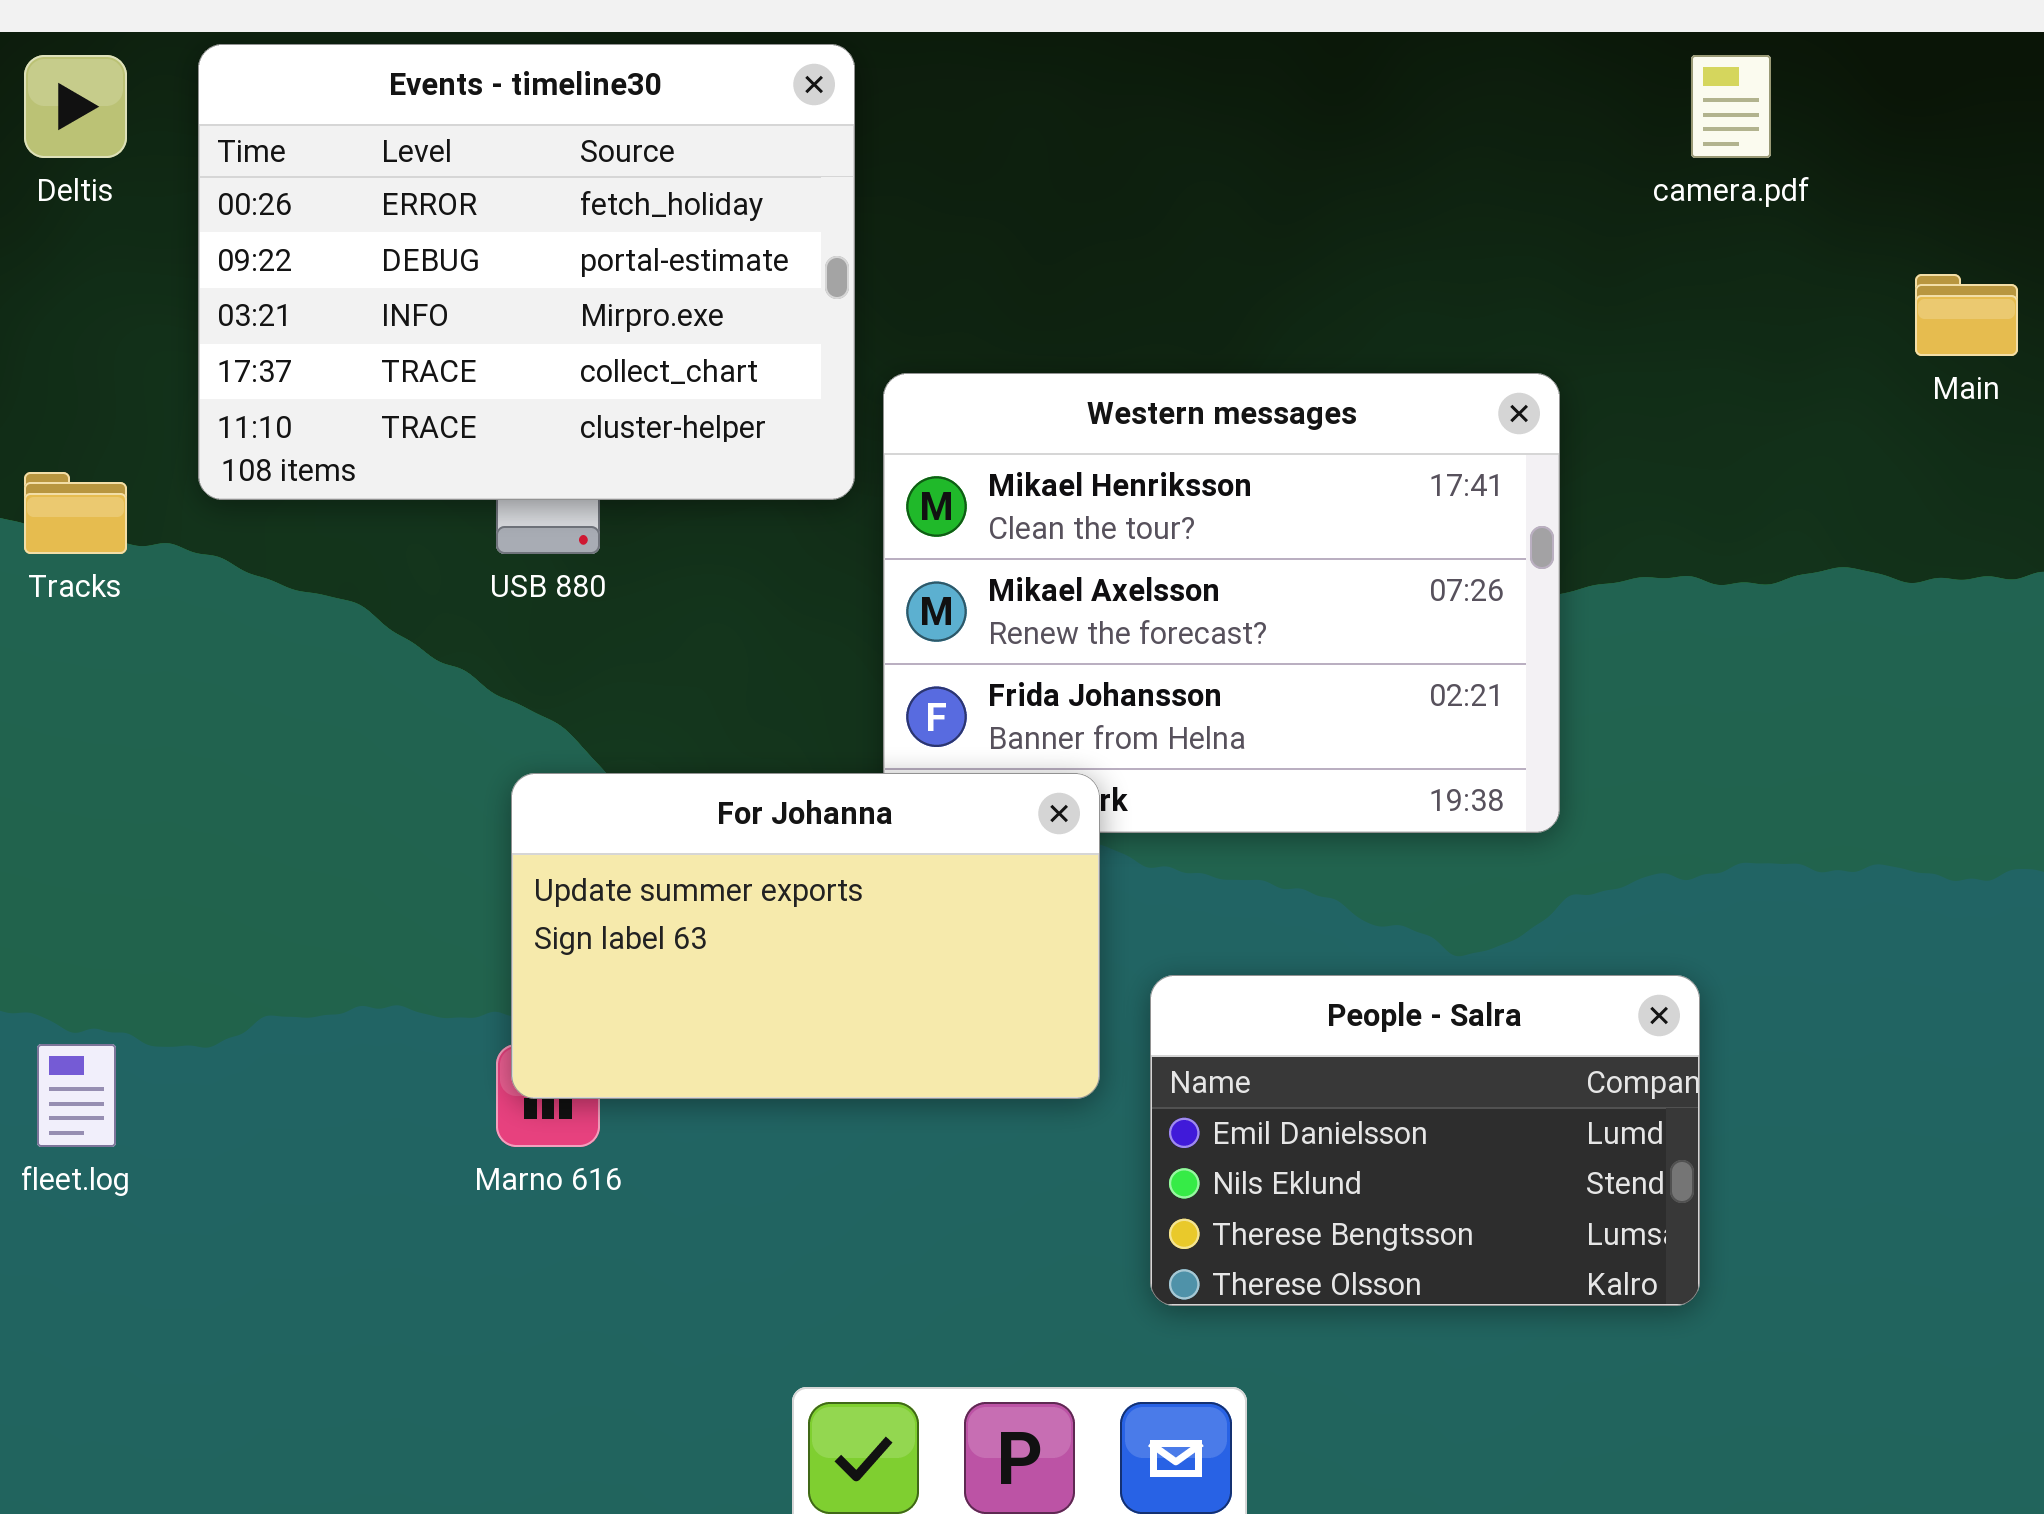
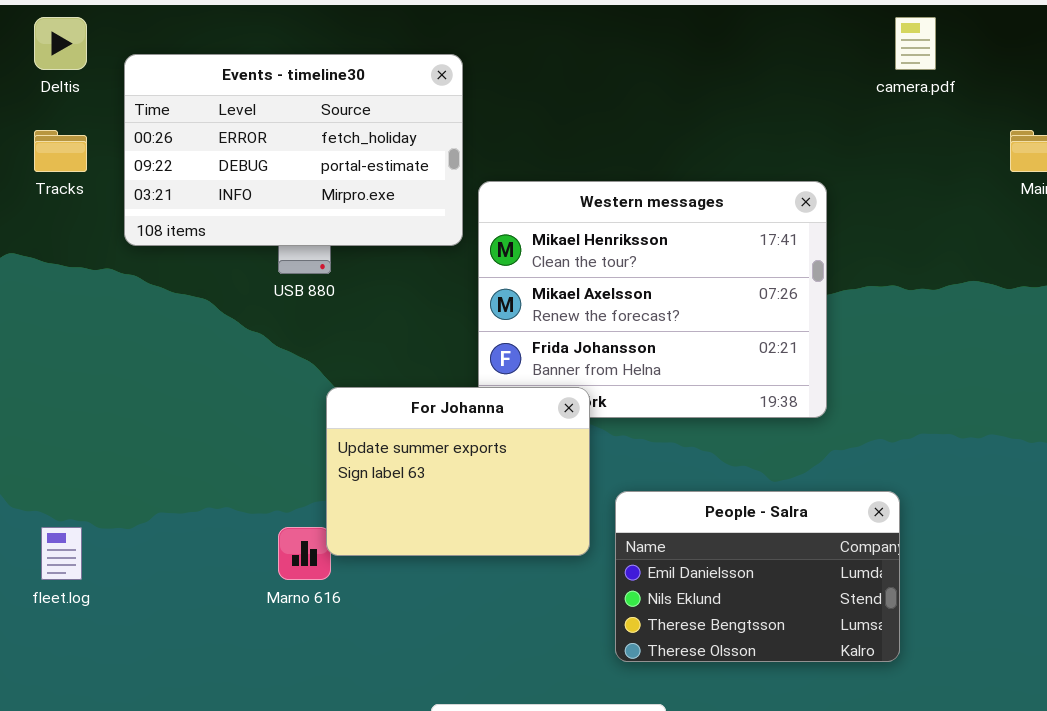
Events - timeline30: [198,44,855,500] -> [124,54,463,246], resized
Tracks: [24,472,127,554] -> [34,130,87,172], moved
For Johanna: [511,773,1100,1099] -> [326,387,590,556], resized

